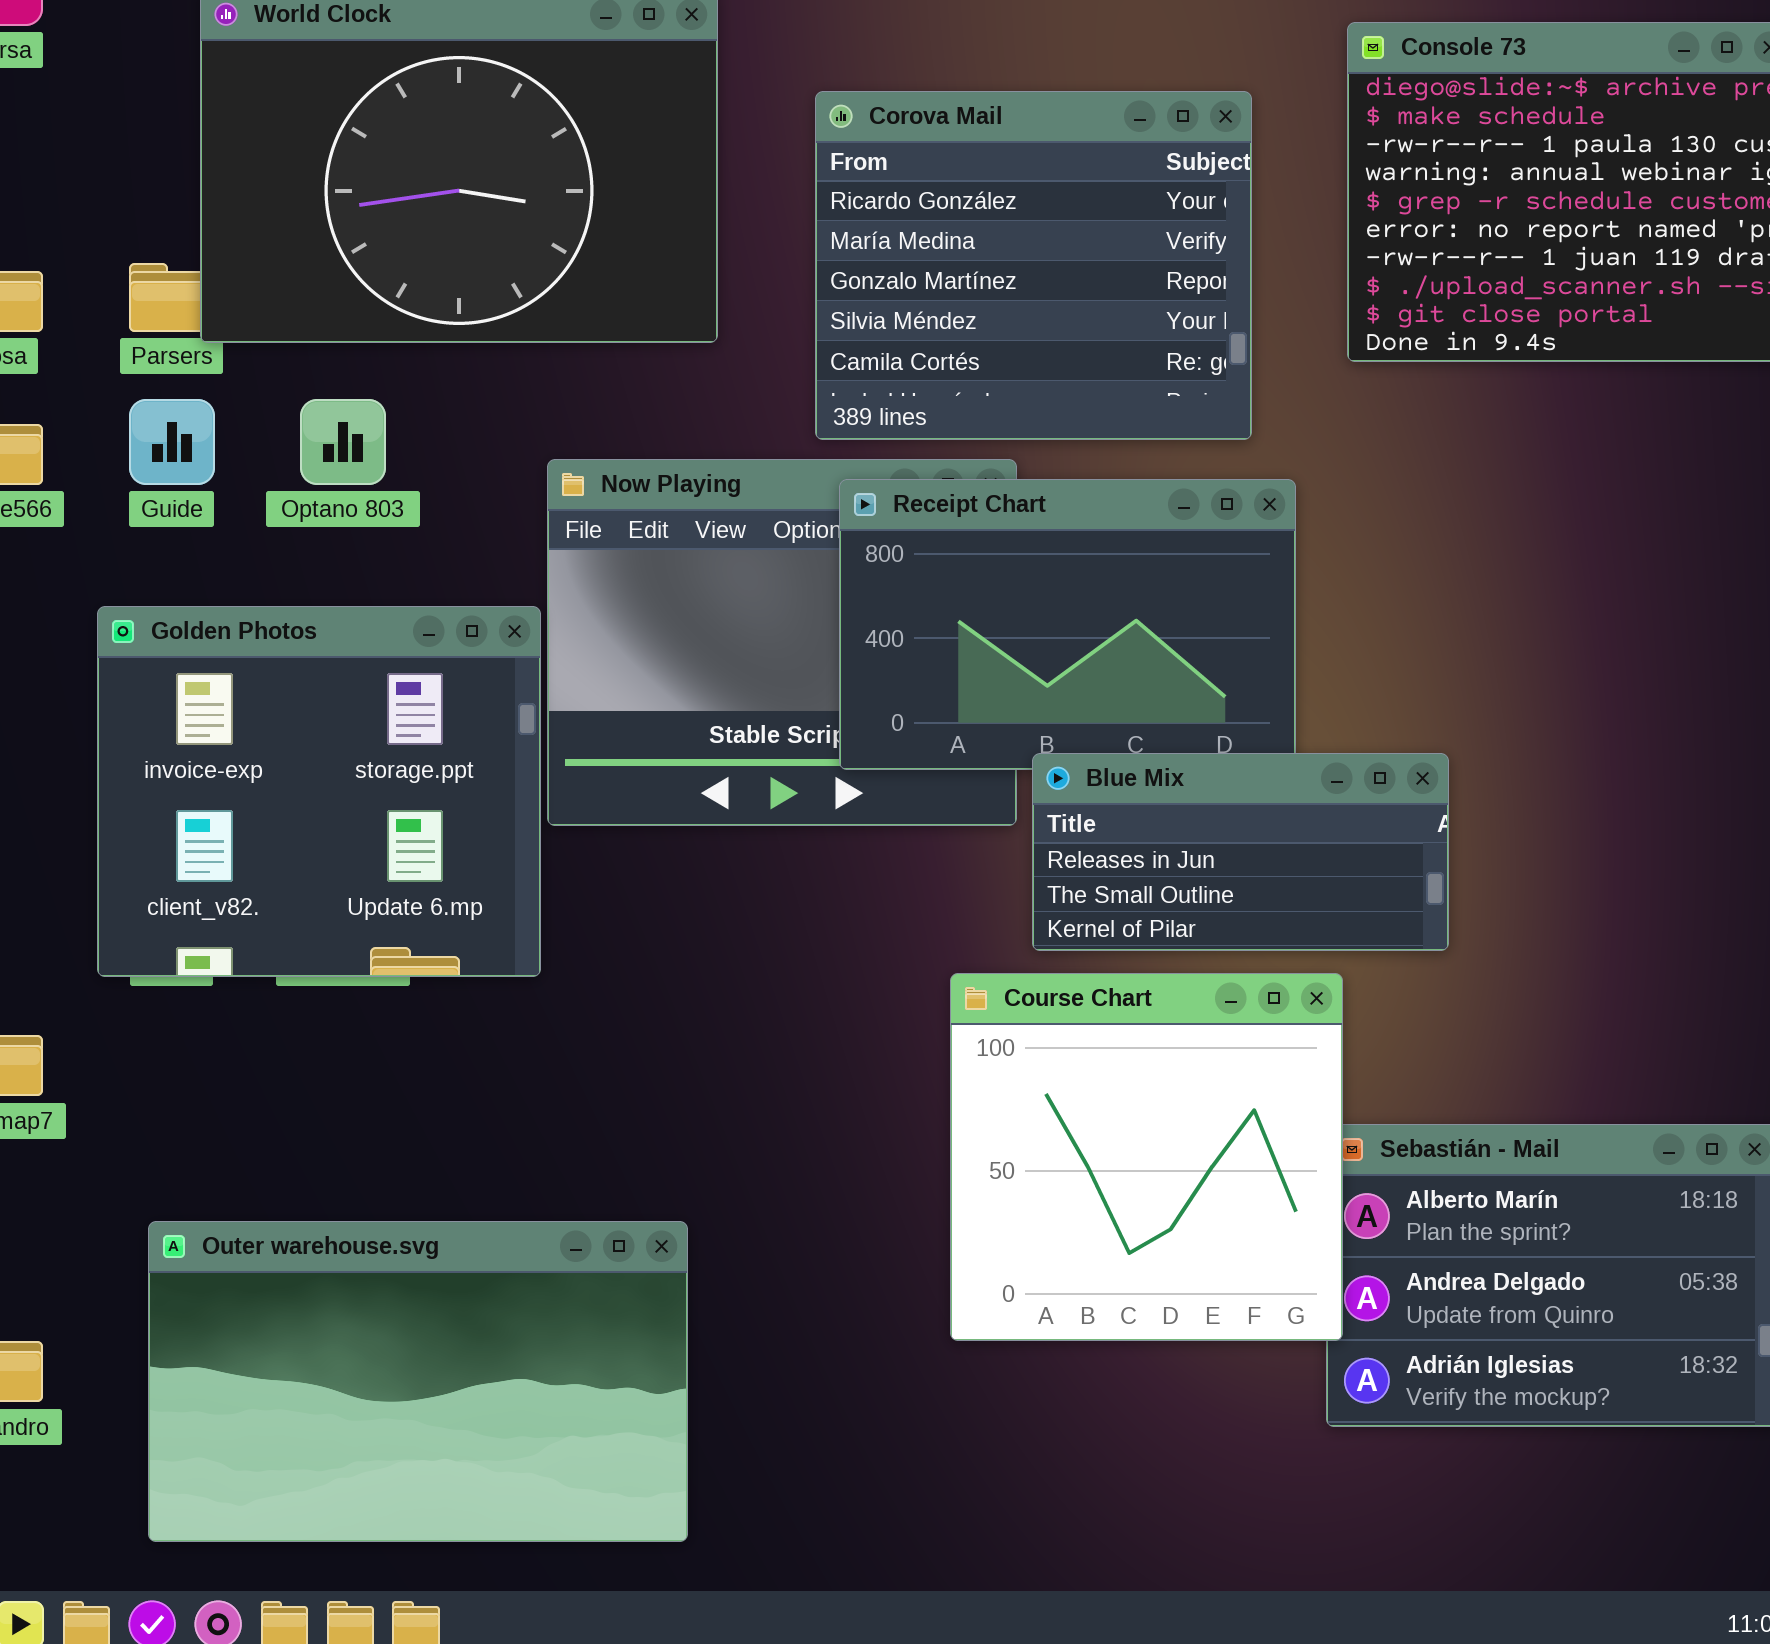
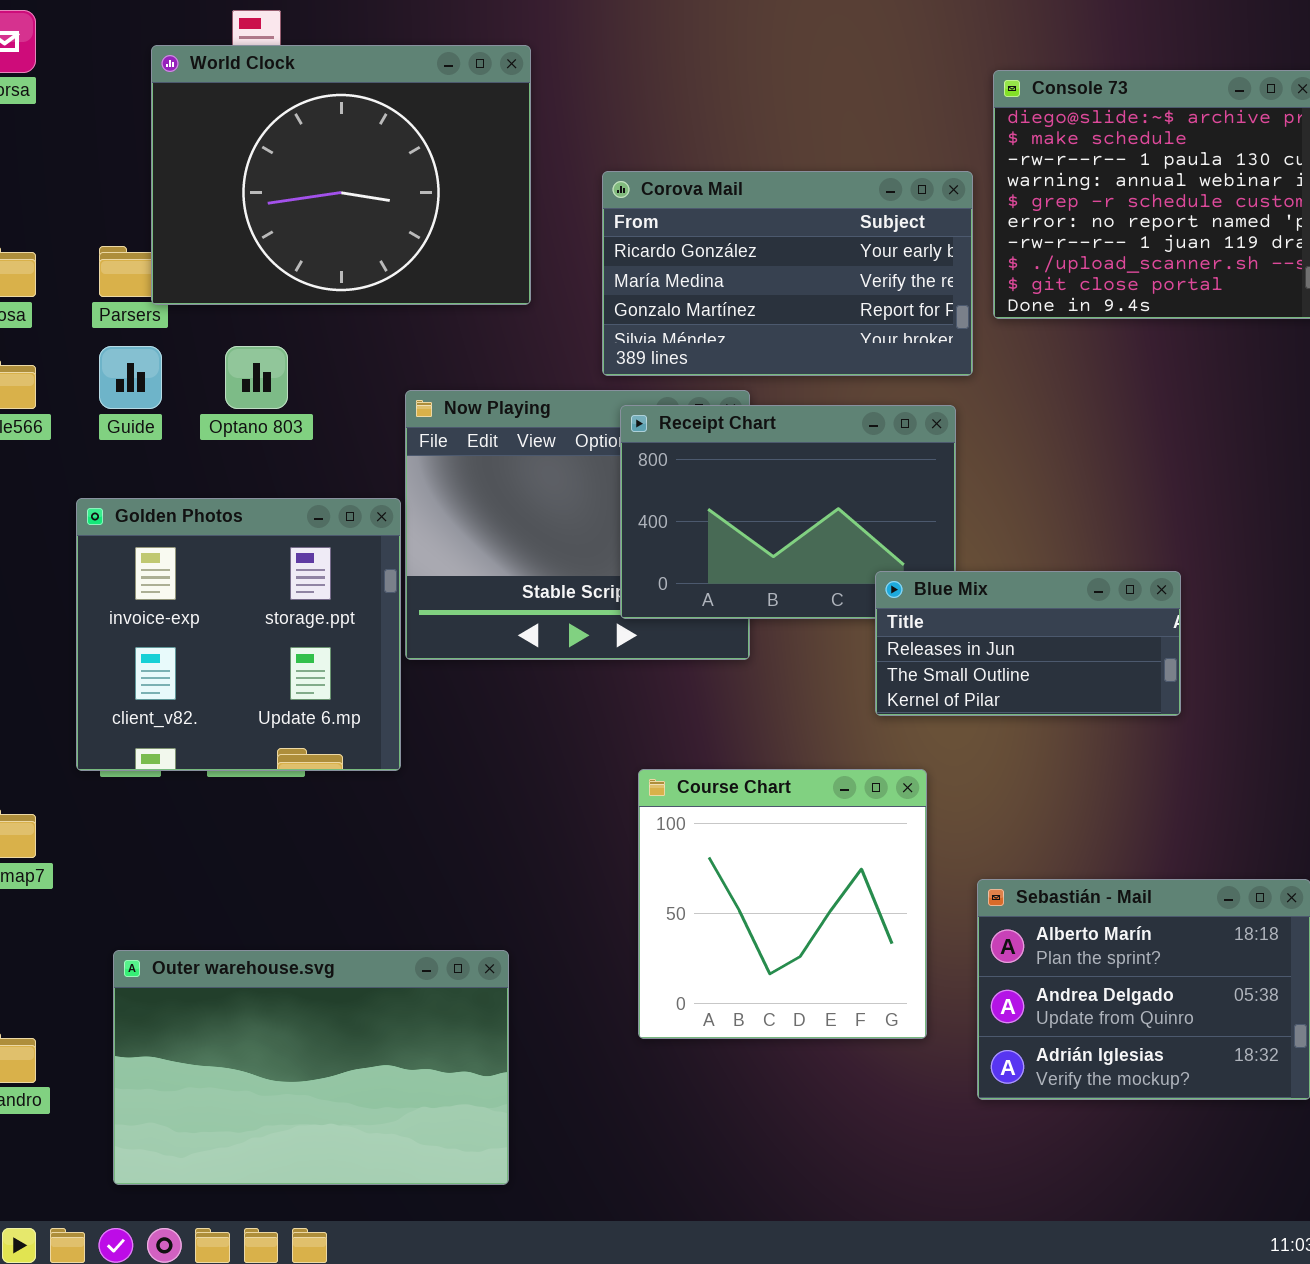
Corova Mail: [815,91,1252,440] -> [602,171,973,376], resized
Blue Mix: [1032,753,1449,951] -> [875,571,1181,716], moved
Course Chart: [950,973,1343,1341] -> [638,769,927,1039], moved

